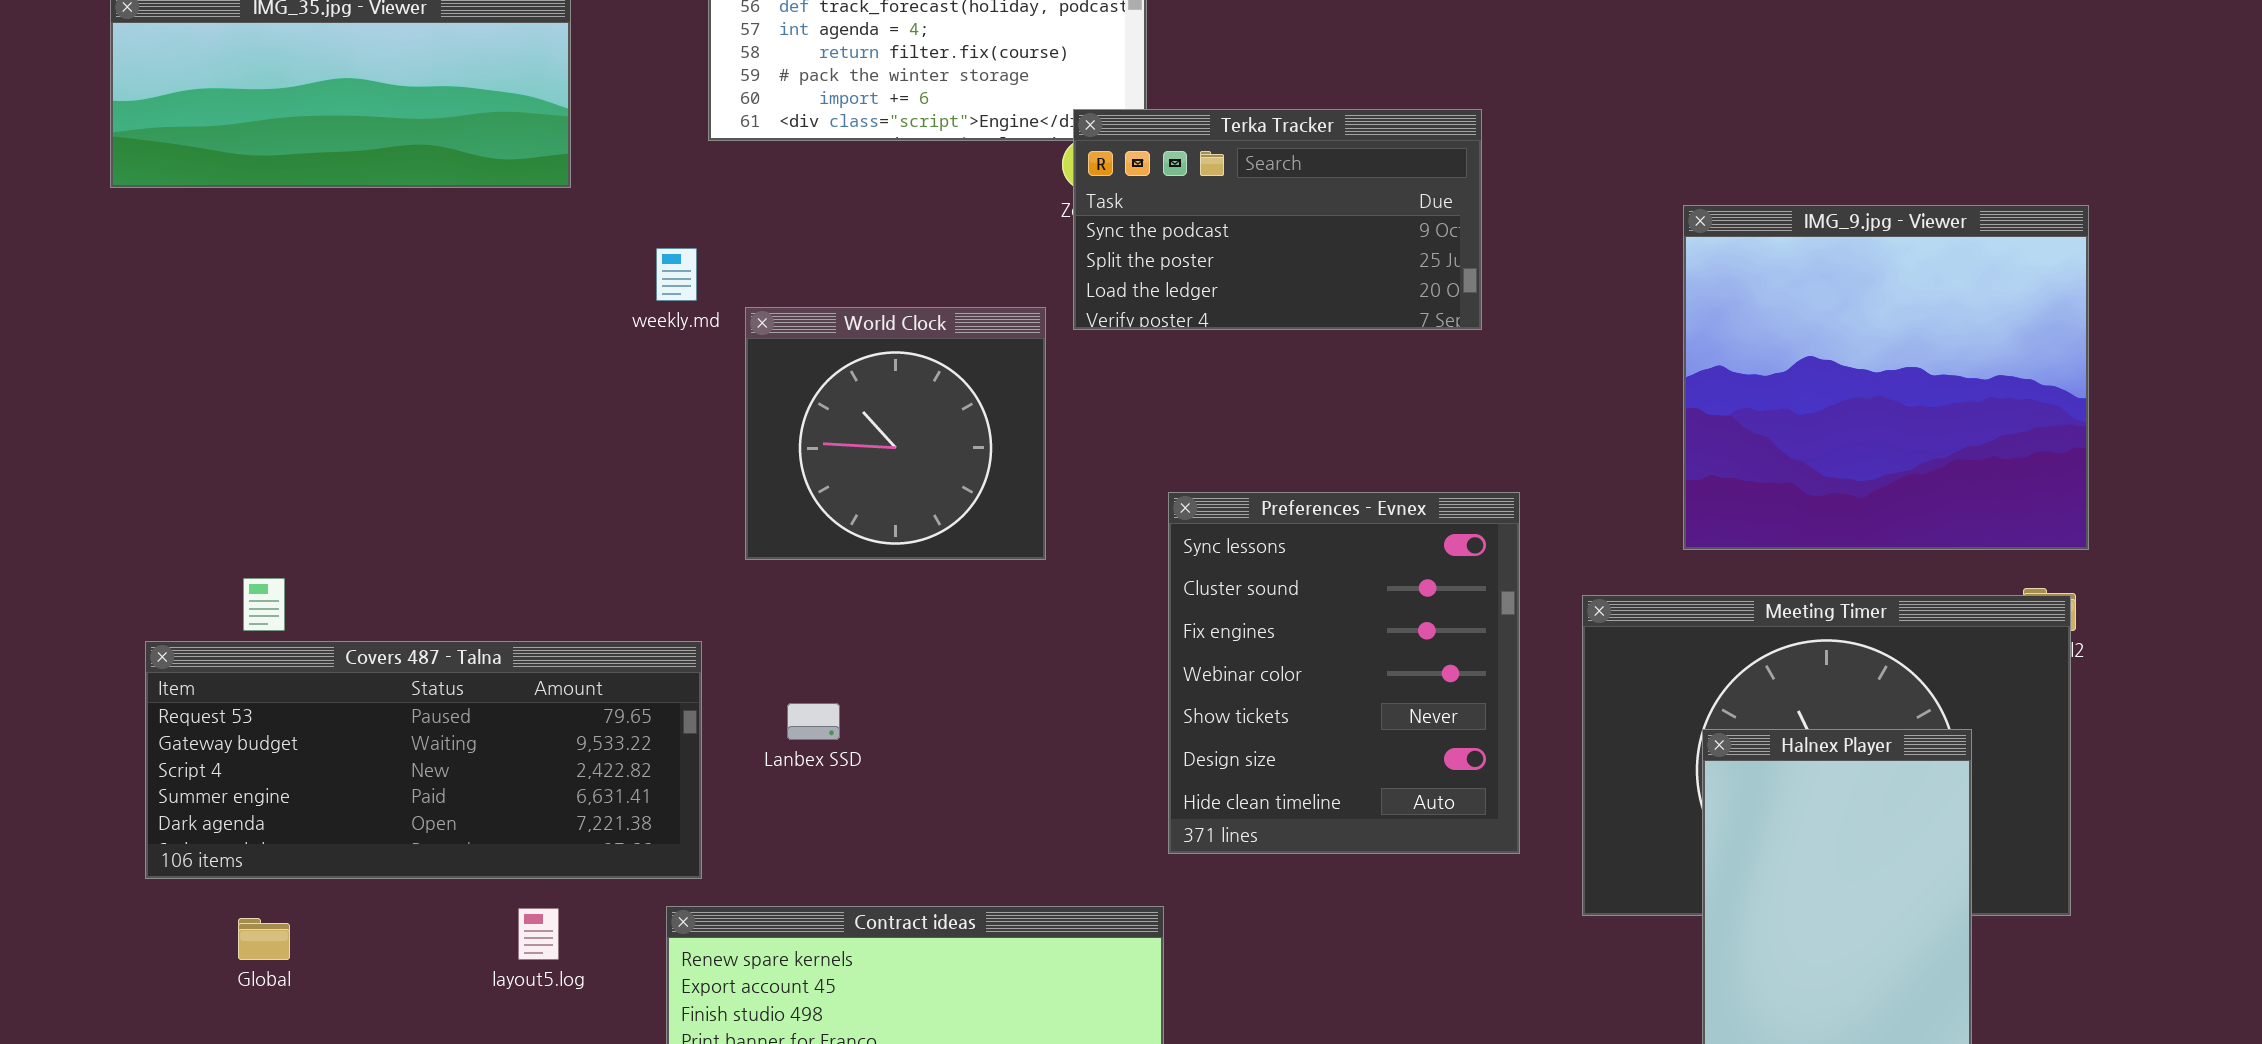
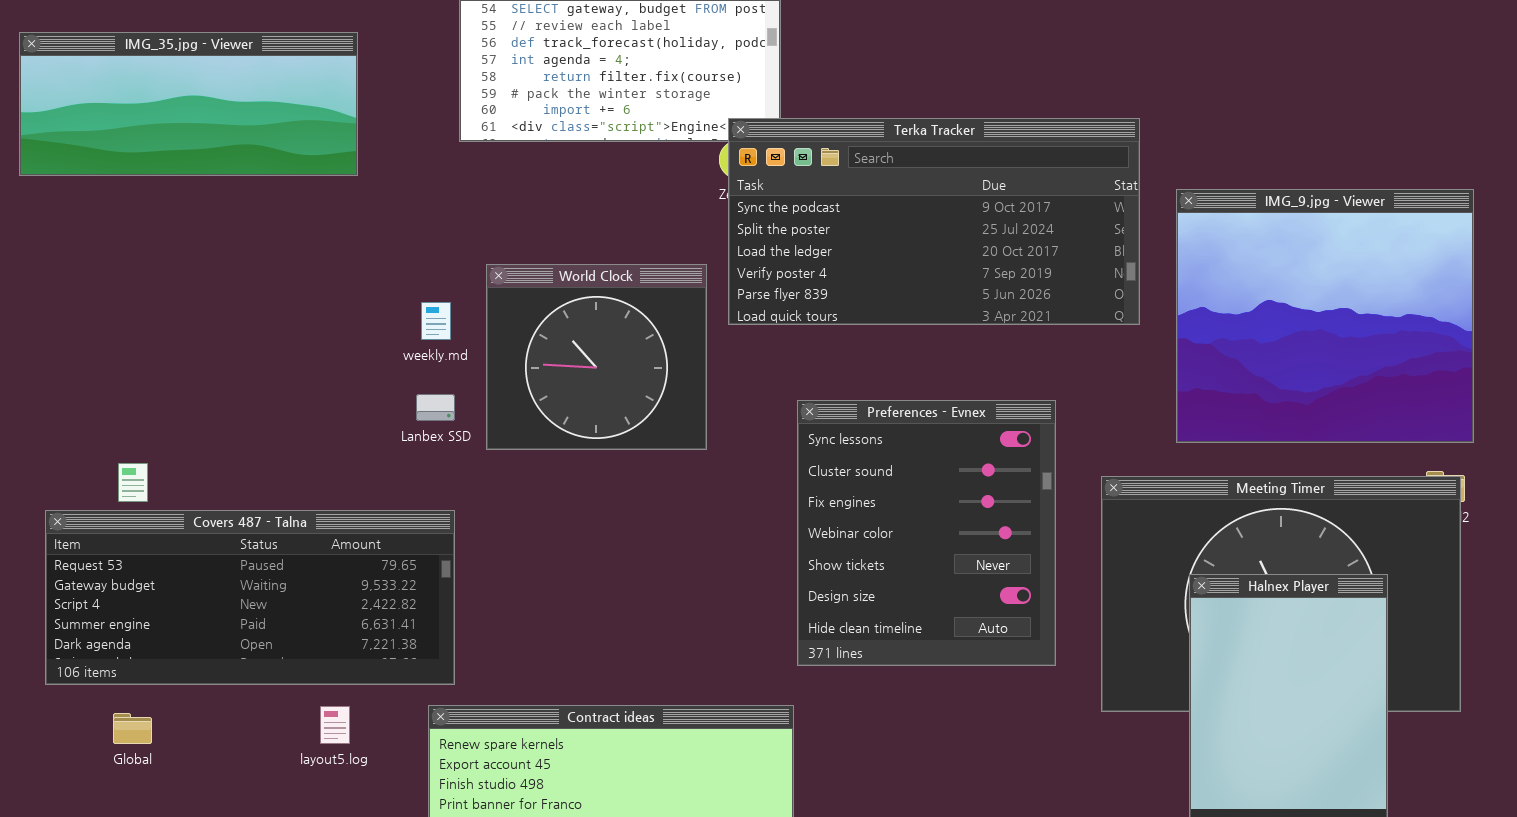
Terka Tracker: [1073,109,1482,330] -> [728,118,1140,325], resized
weekly.md: [656,248,697,301] -> [421,302,451,340], moved
Lanbex SSD: [787,703,840,740] -> [416,394,455,421], moved

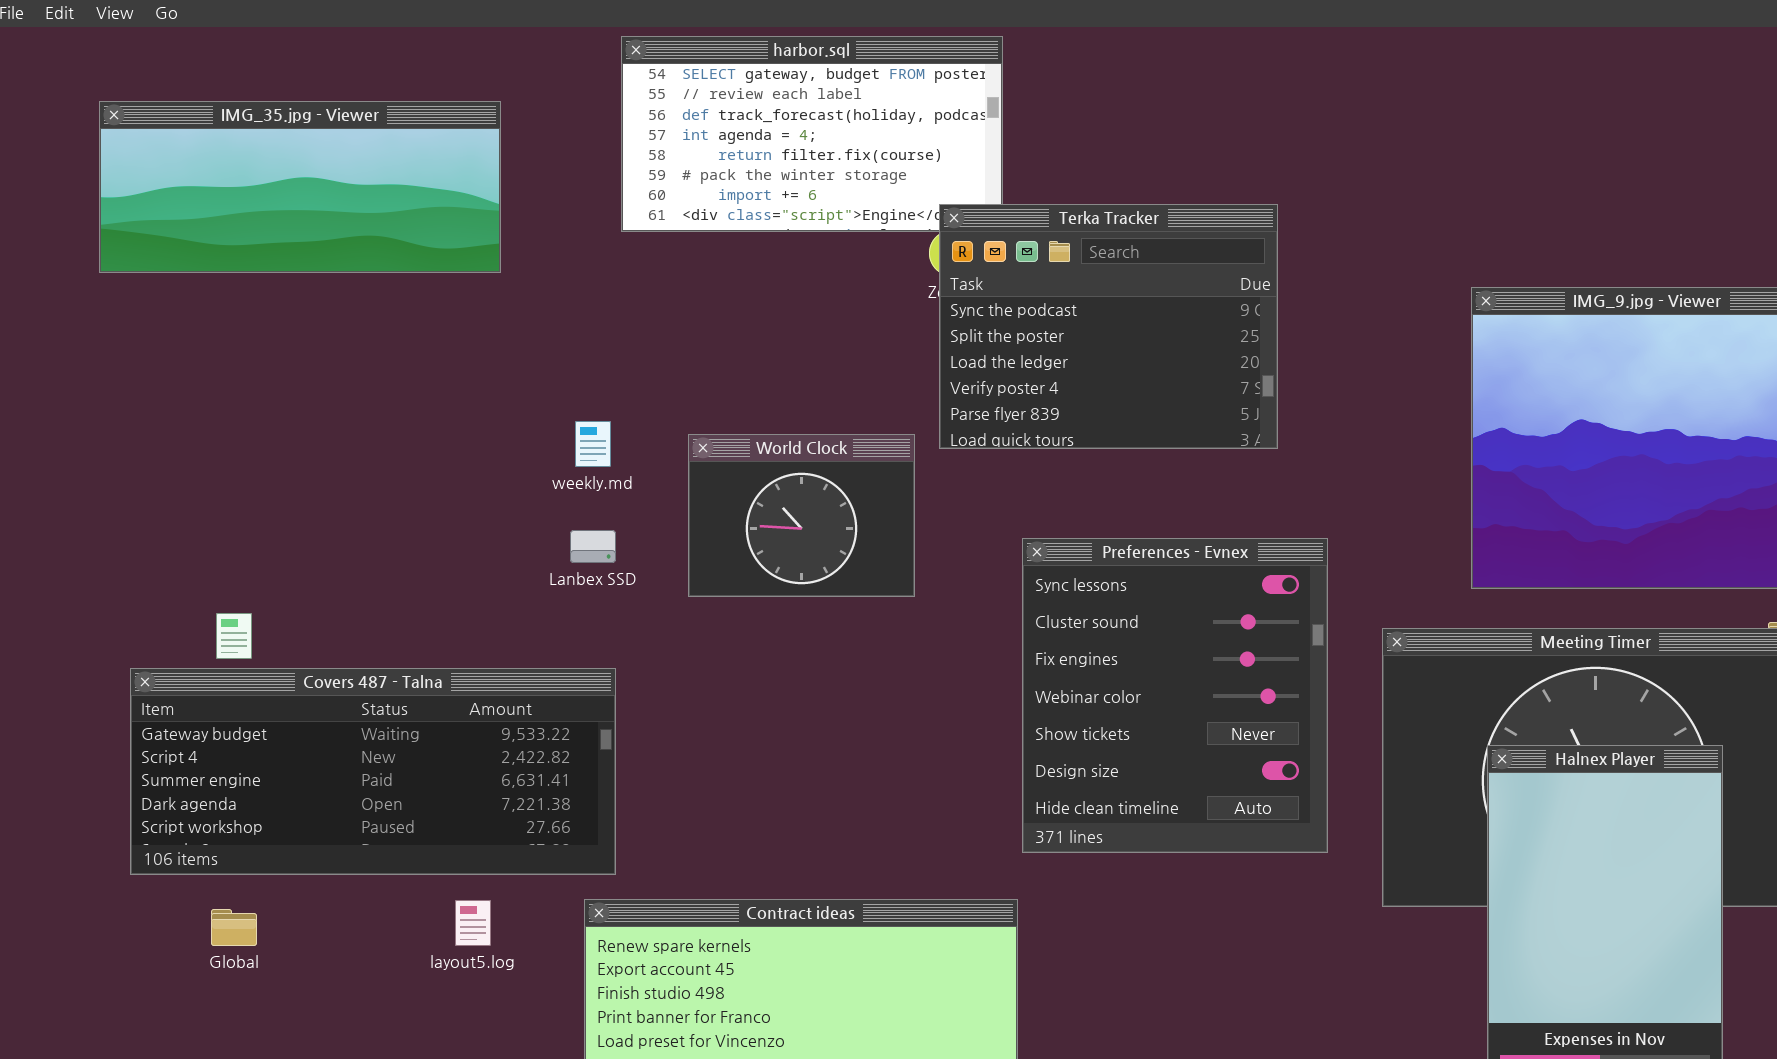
Terka Tracker: [728,118,1140,325] -> [939,204,1278,449], resized
World Clock: [486,264,707,450] -> [688,434,915,597], resized
Covers 487 - Talna: [45,510,455,685] -> [130,668,616,875], scrolled down 1 row

